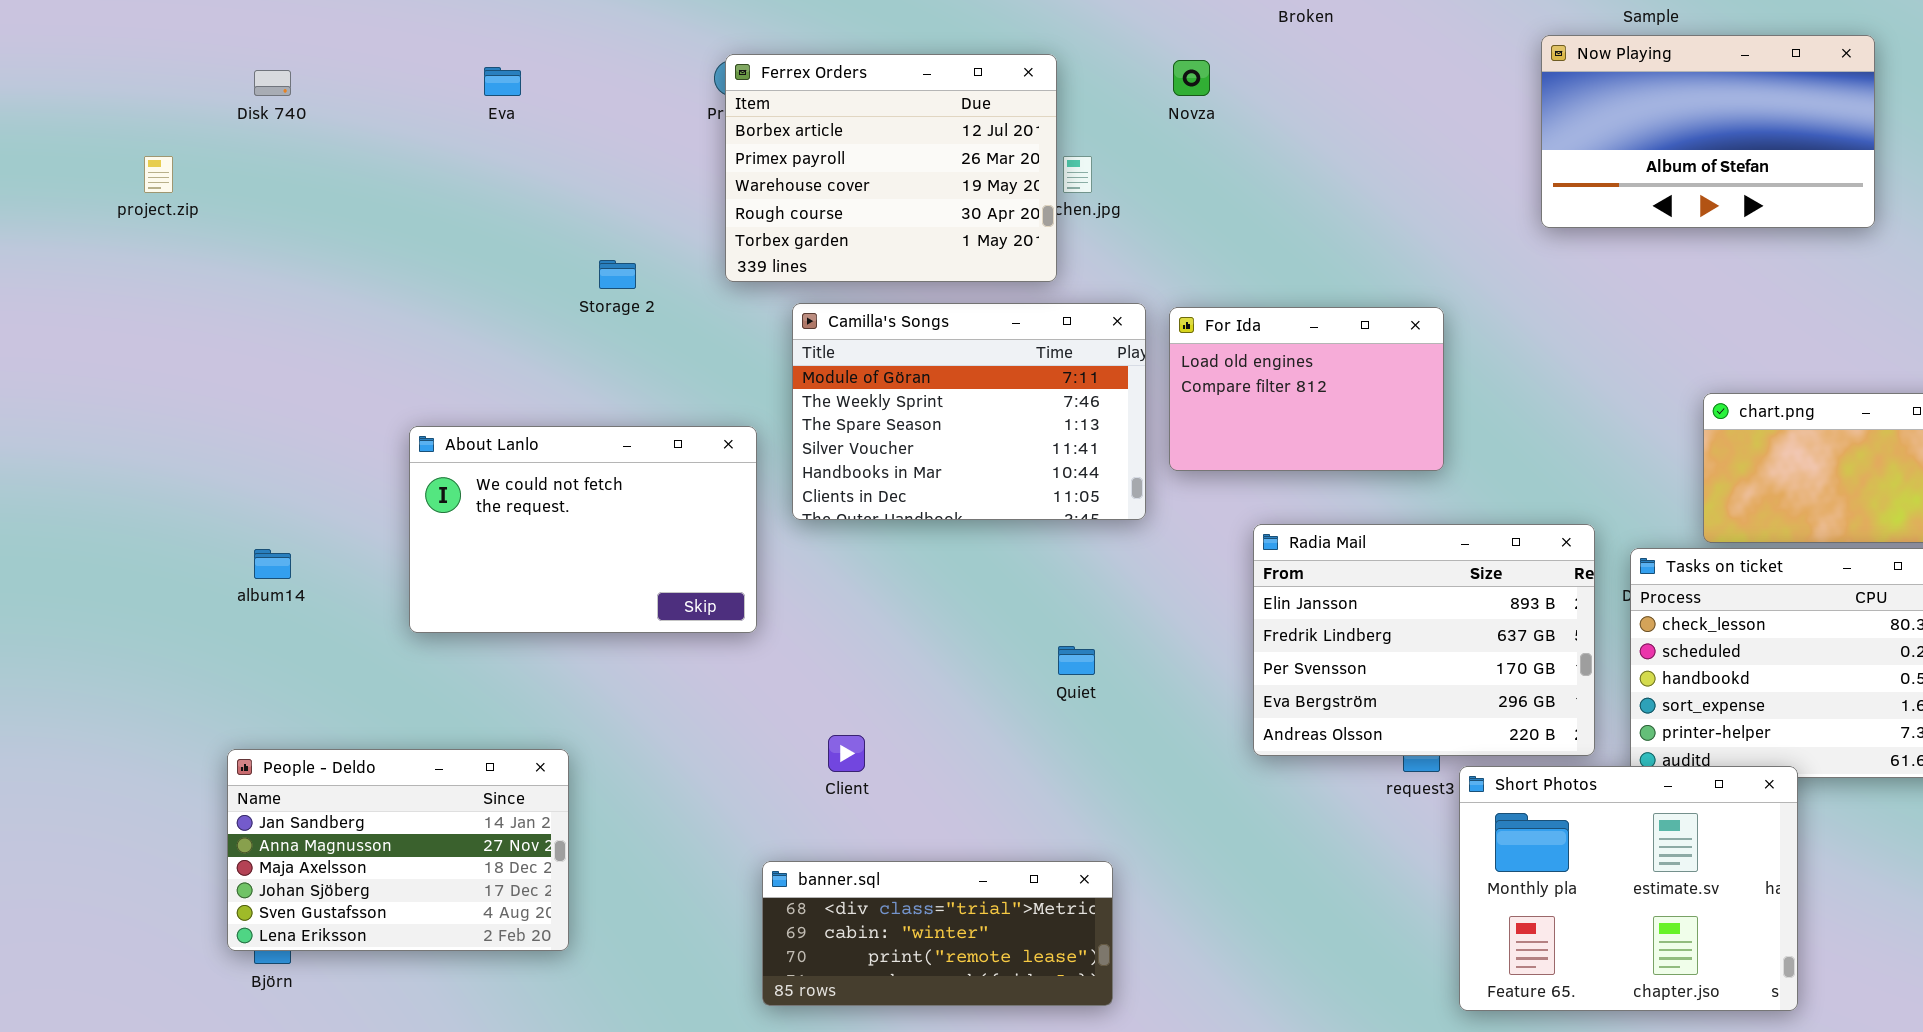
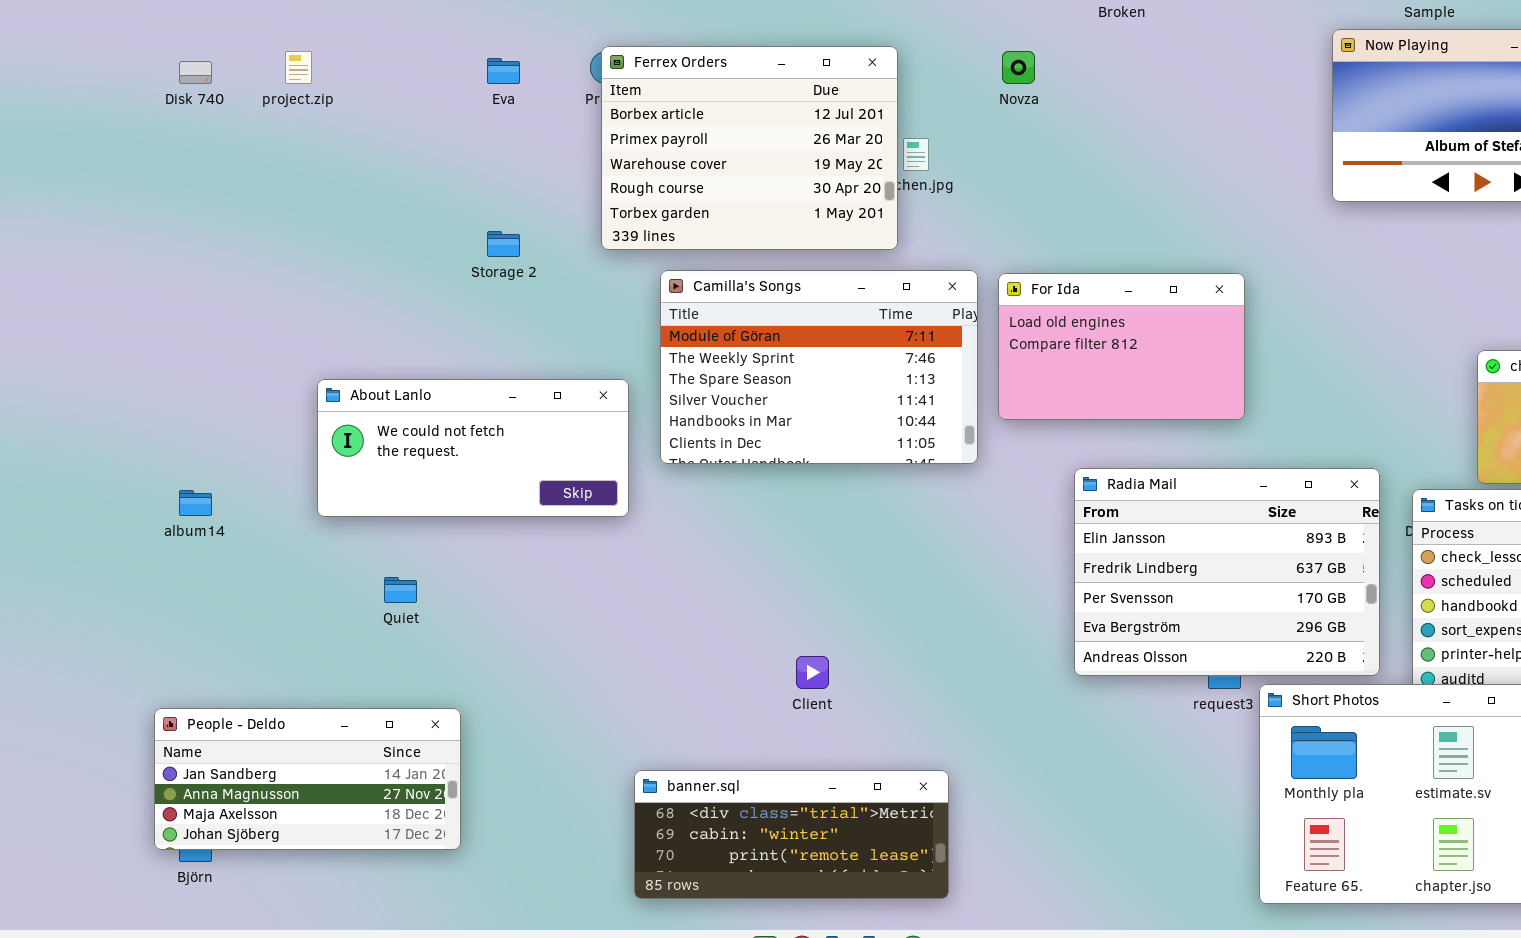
Eva: [484,67,521,96] -> [487,58,520,84], moved
project.zip: [144,156,173,193] -> [285,51,312,84], moved
About Lanlo: [409,426,757,633] -> [317,379,629,517], resized
Quiet: [1058,646,1095,675] -> [384,577,417,603], moved
Client: [828,735,865,772] -> [796,656,829,689], moved
People - Deldo: [227,749,569,951] -> [154,708,461,850], resized

